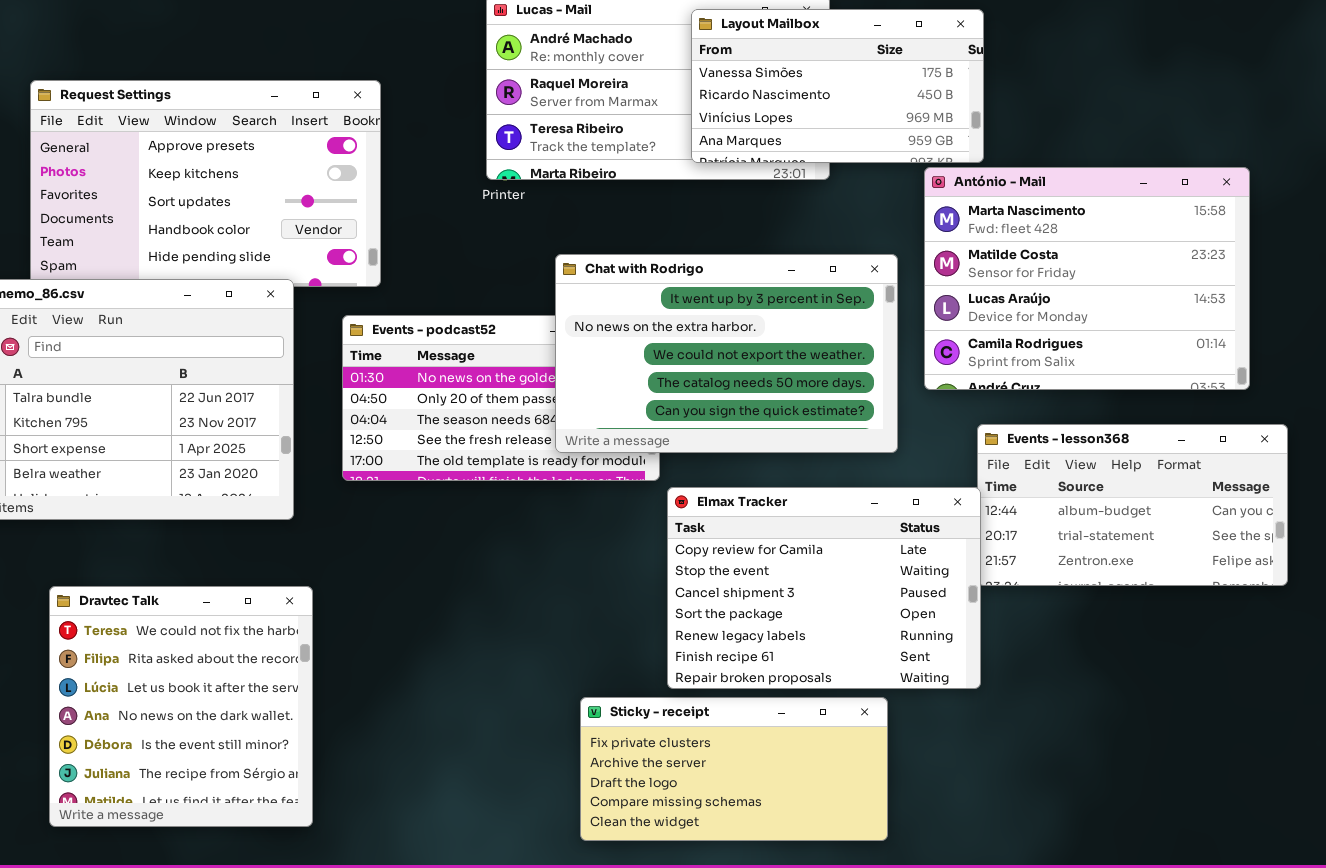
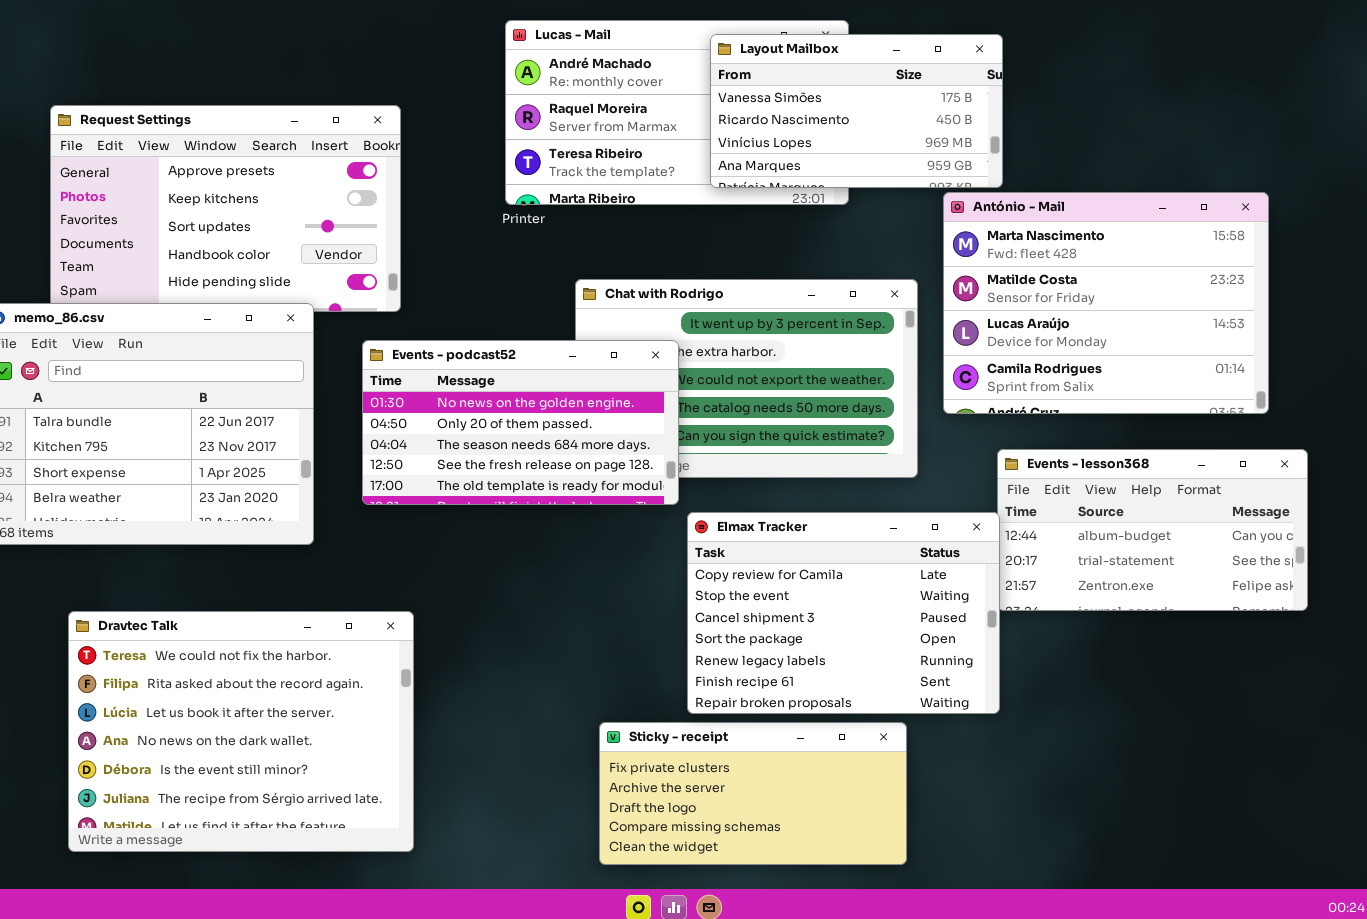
Events - podcast52: [342,315,660,481] -> [362,340,679,505], raised
Dravtec Talk: [49,586,313,827] -> [68,611,414,852], resized

